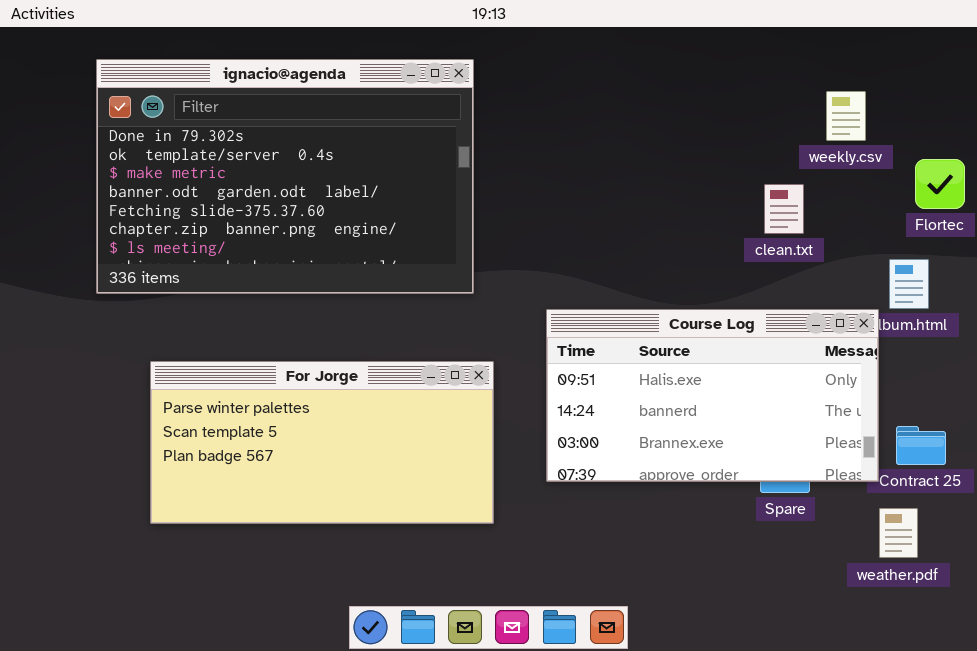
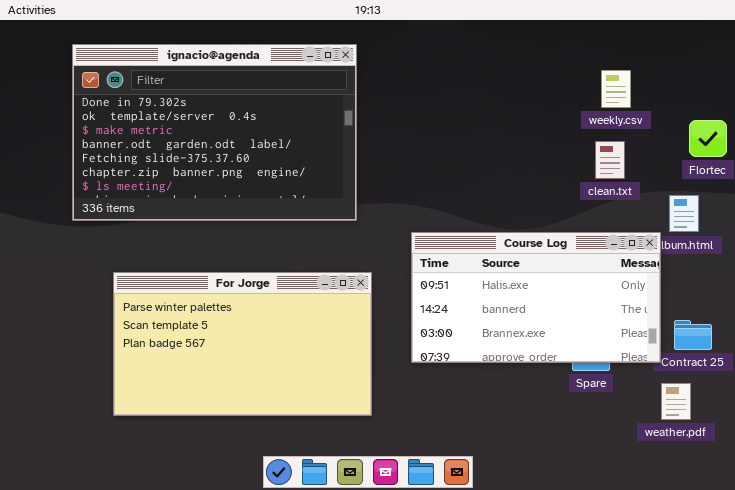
weekly.csv: [826,91,866,141] -> [601,70,631,108], moved
clean.txt: [764,184,804,234] -> [595,141,625,179], moved
For Jorge: [150,361,494,524] -> [113,272,372,416], resized

